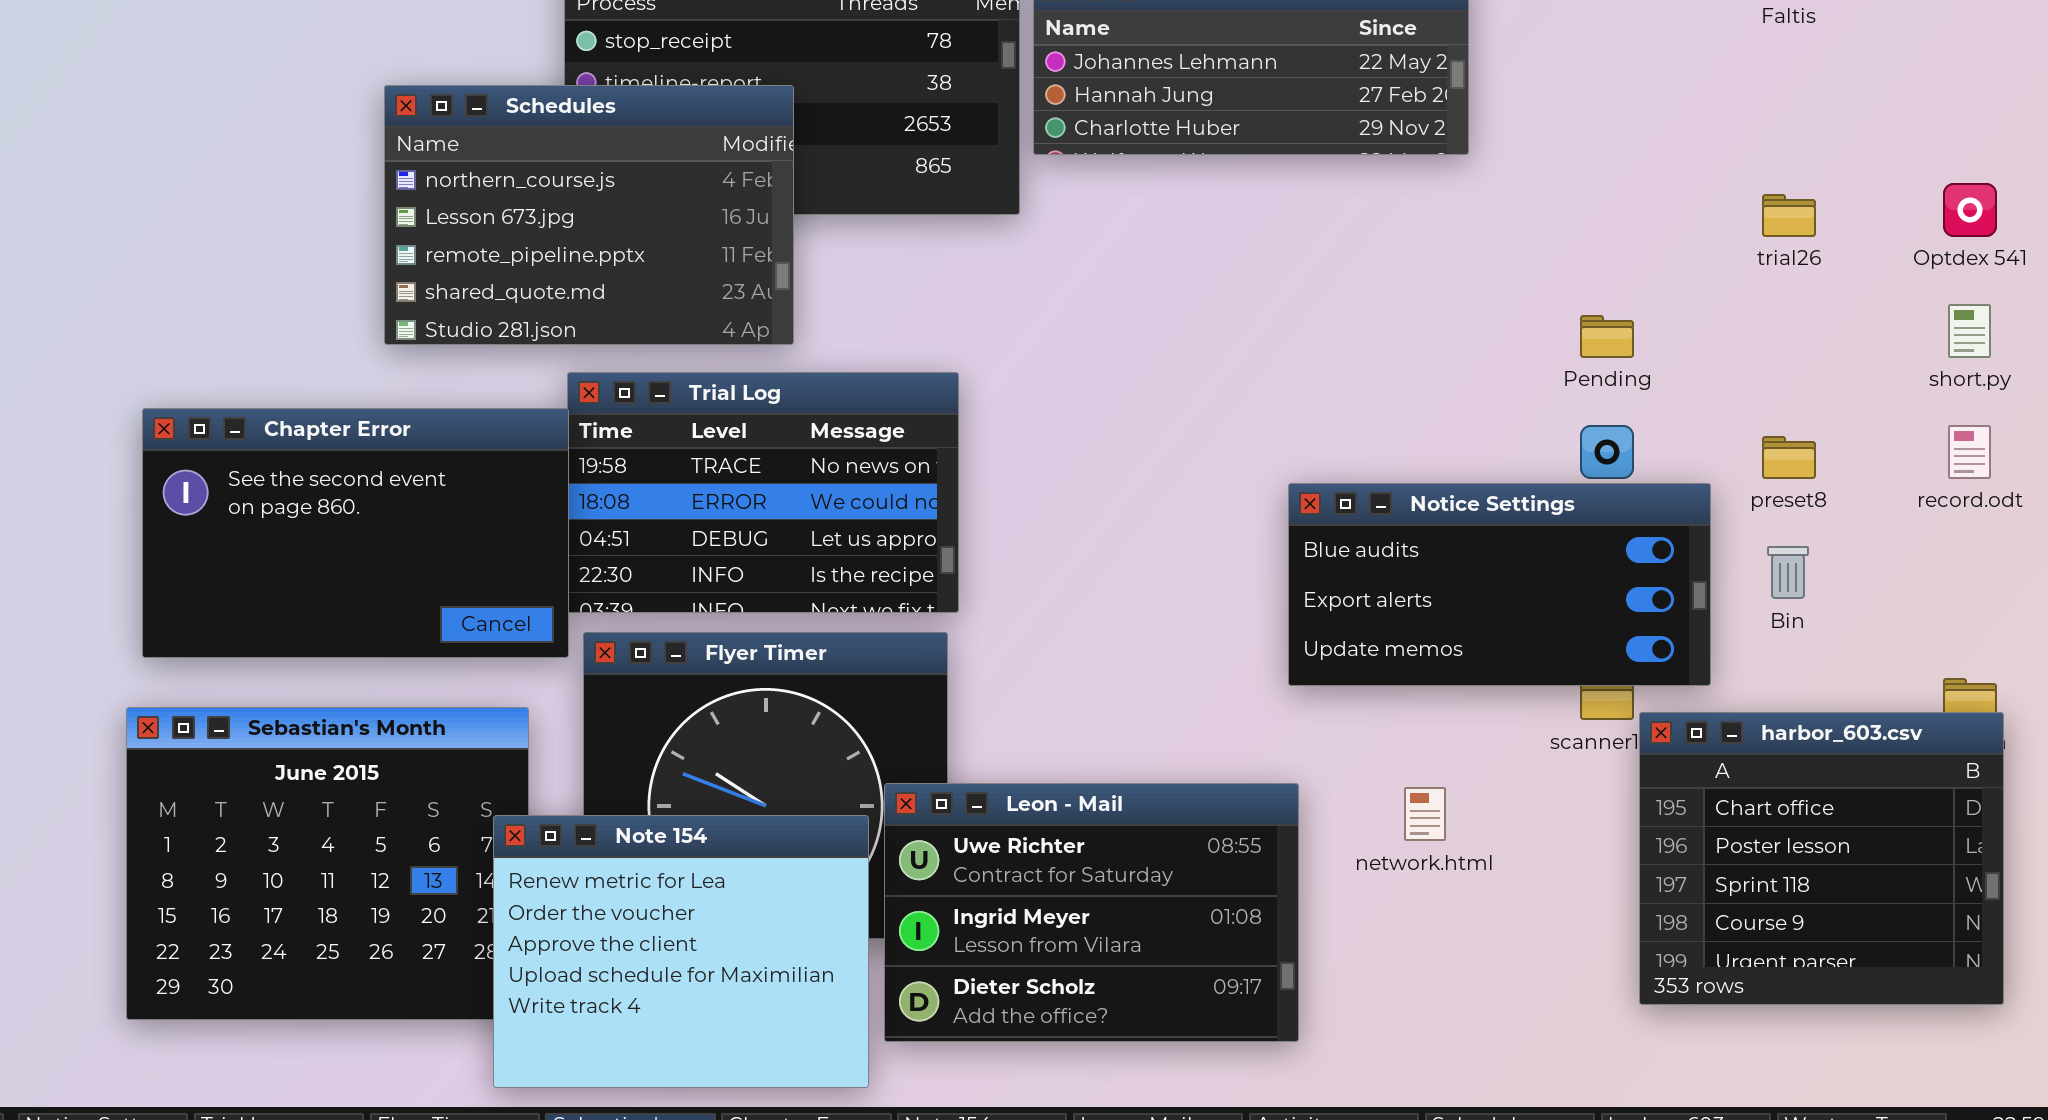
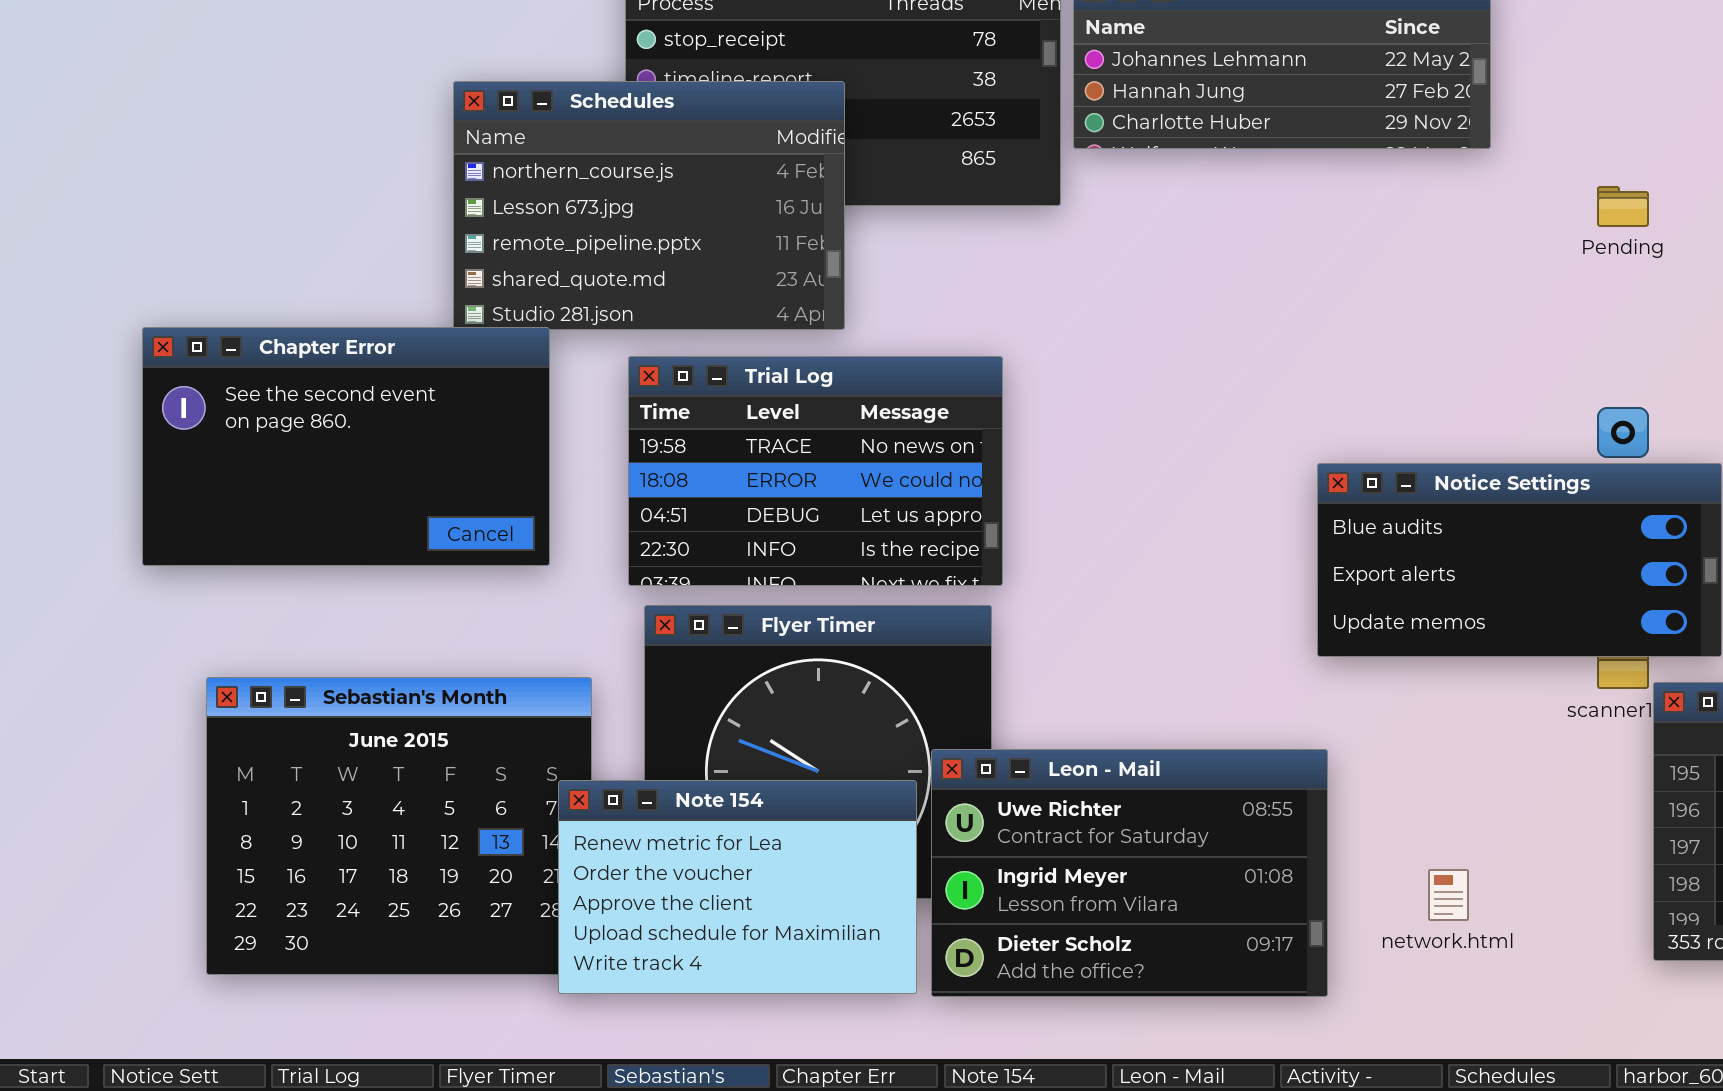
Pending: [1580,315,1634,358] -> [1597,186,1649,227], moved
Chapter Error: [142,408,569,658] -> [142,327,550,566], moved
network.html: [1404,787,1446,841] -> [1428,869,1469,921], moved
Note 154: [493,815,869,1088] -> [558,780,917,994], resized

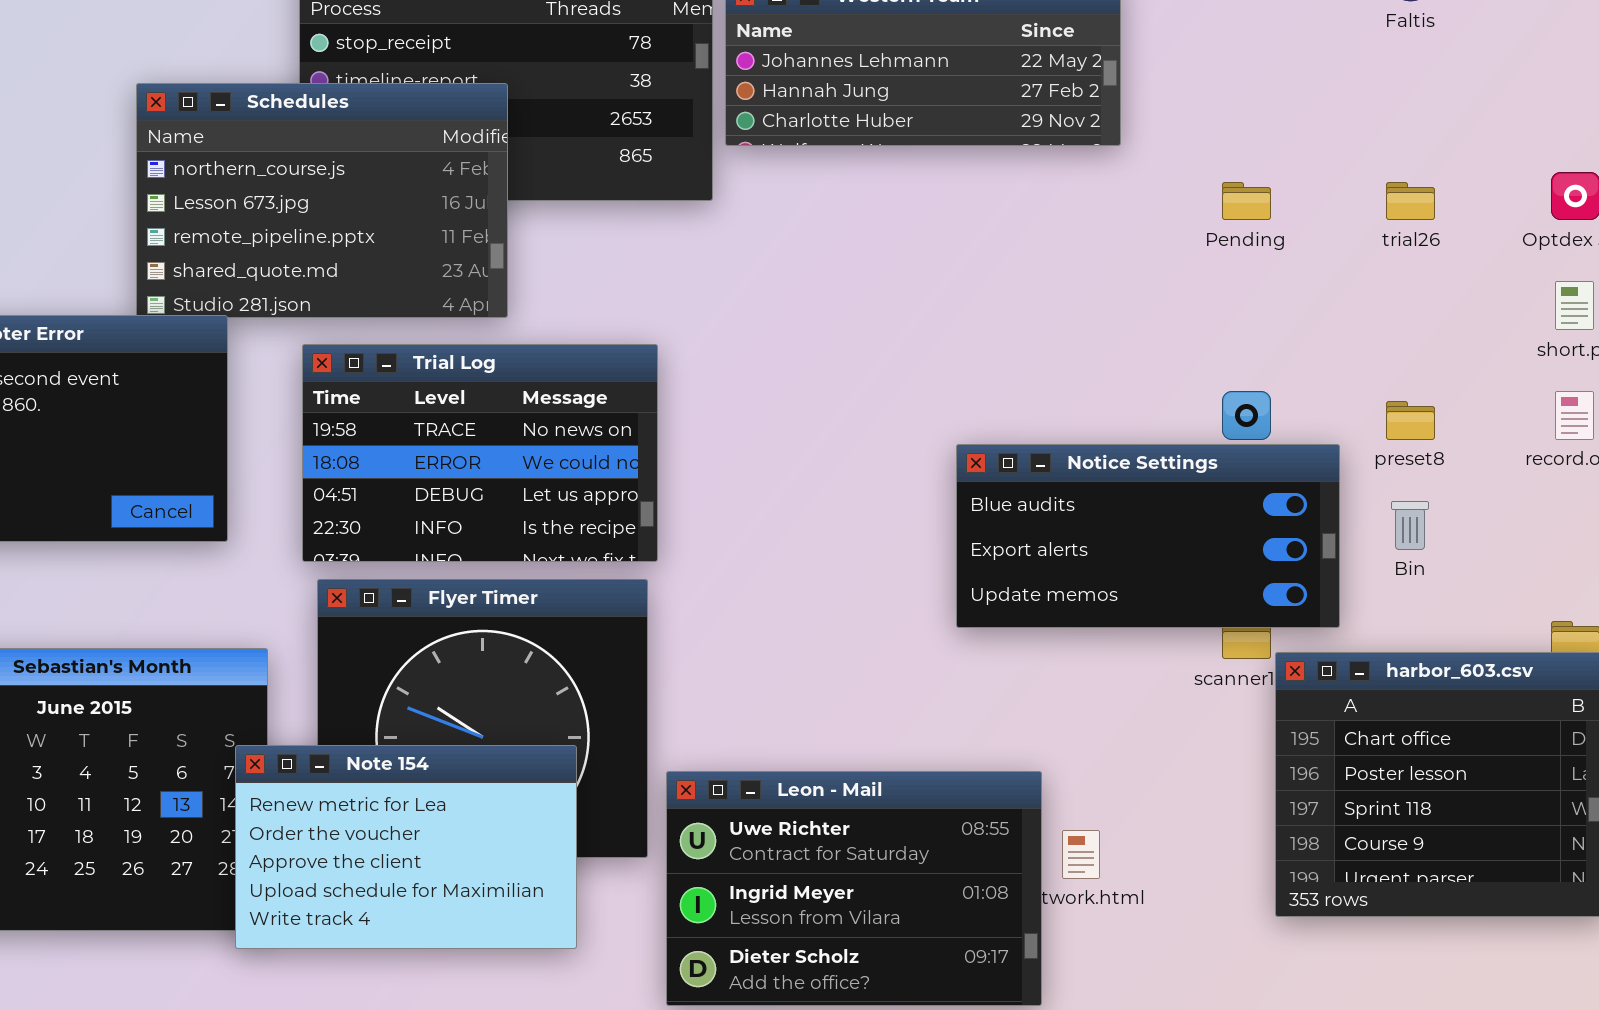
Leon - Mail: [931,749,1328,997] -> [666,771,1042,1006], moved

